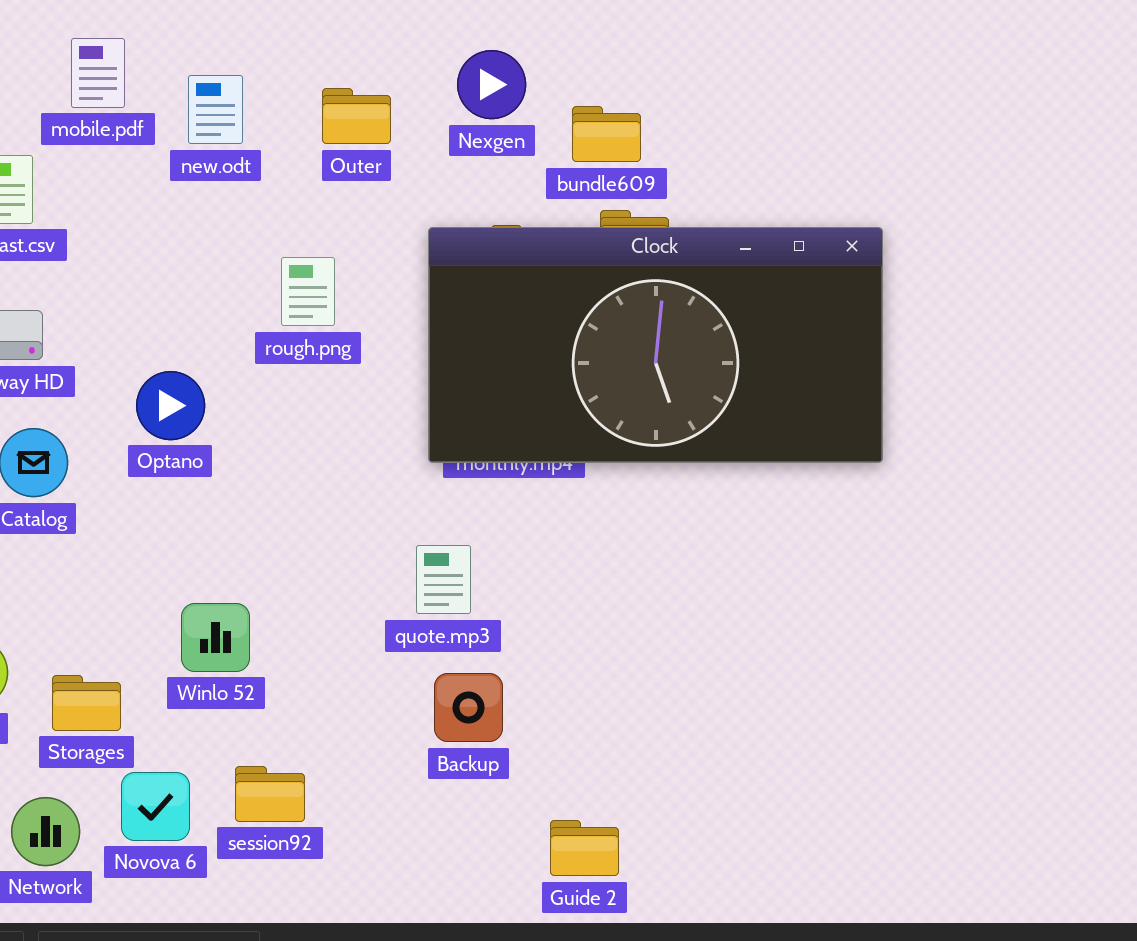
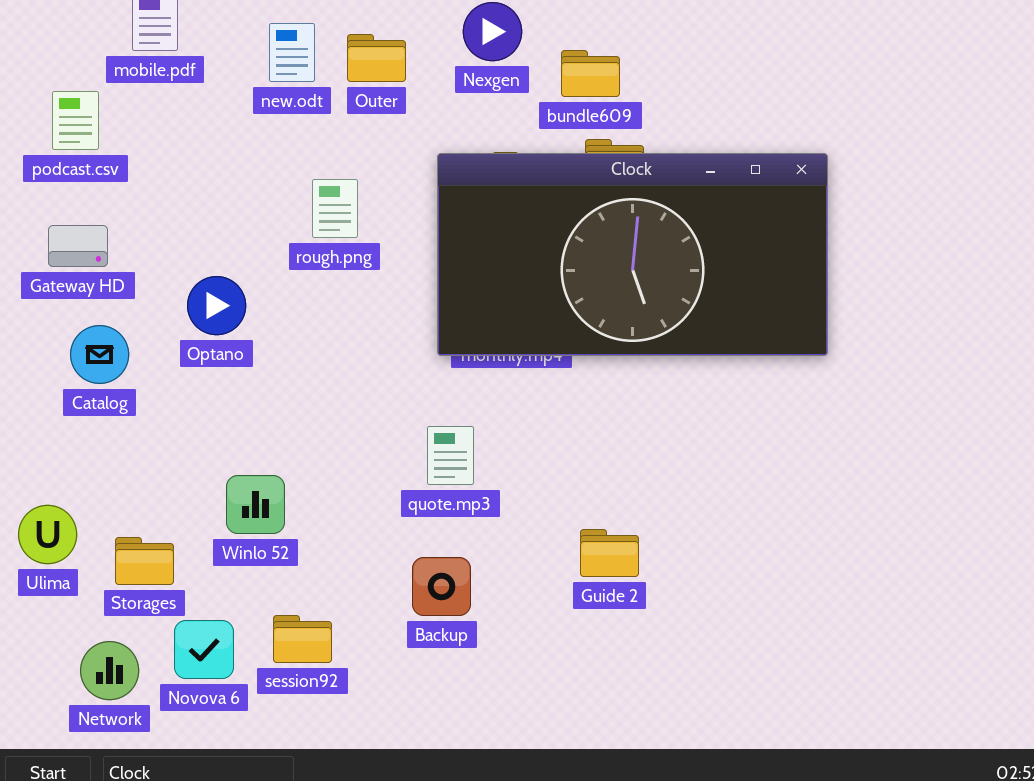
new.odt: [188,75,243,144] -> [269,23,315,82], moved
Backup: [434,673,503,742] -> [412,557,471,616], moved
Guide 2: [550,820,619,876] -> [580,529,639,577], moved

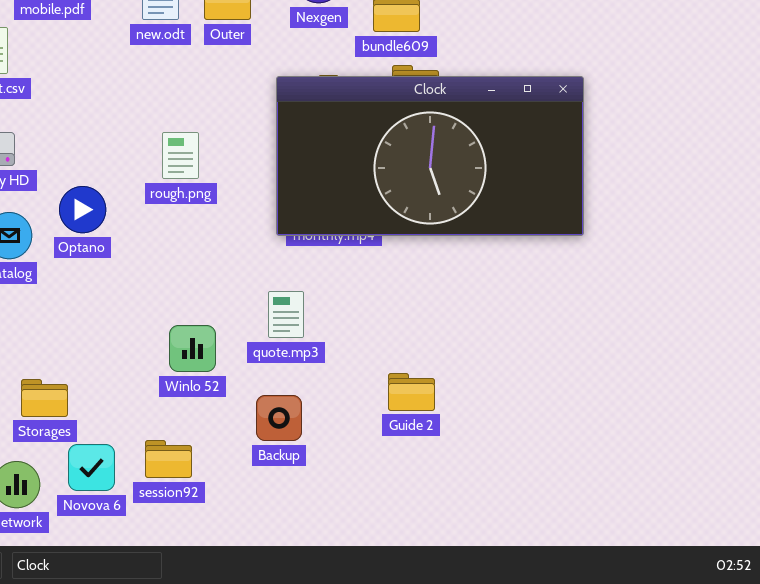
rough.png: [312,179,358,238] -> [162,132,199,179], moved
Optano: [187,276,246,335] -> [59,186,106,233], moved
Winlo 52: [226,475,285,534] -> [169,325,216,372], moved

